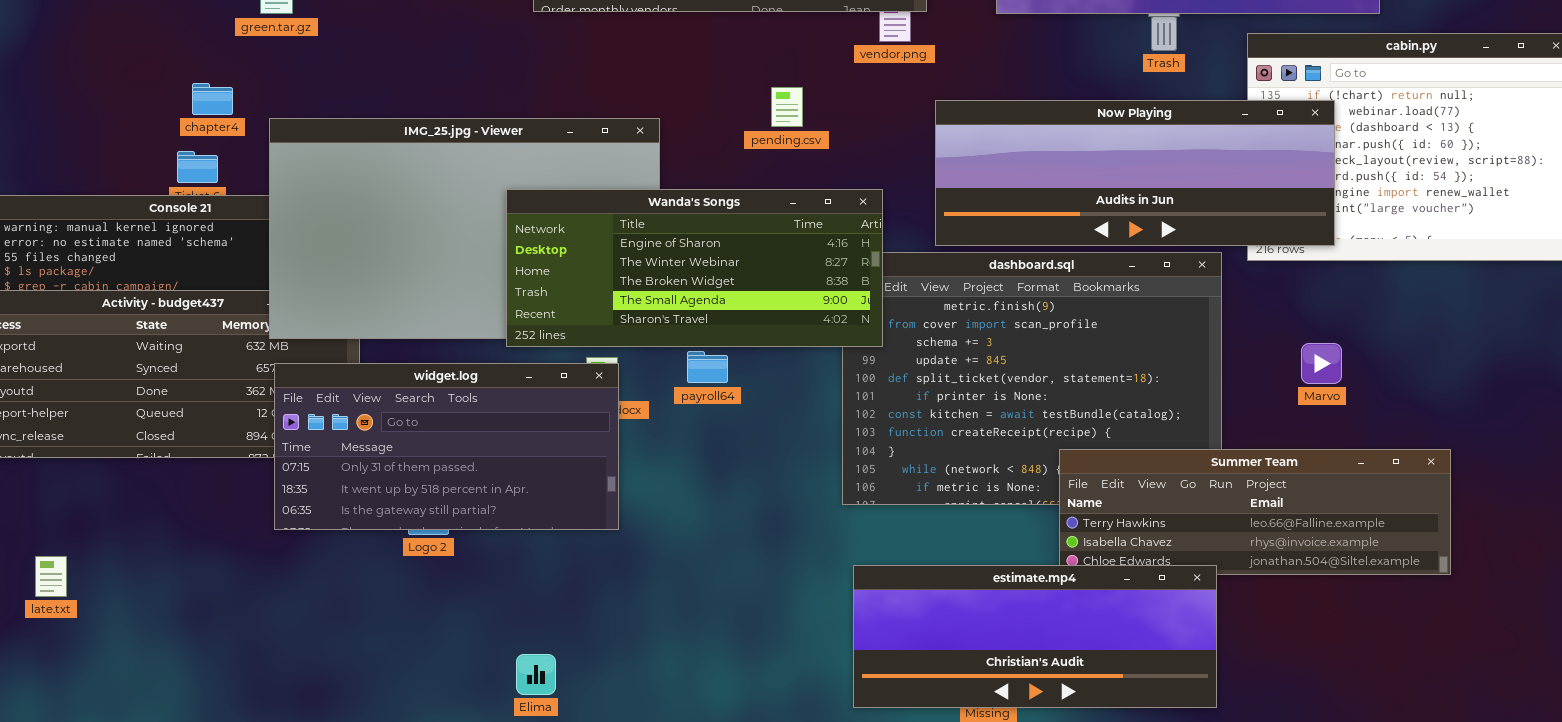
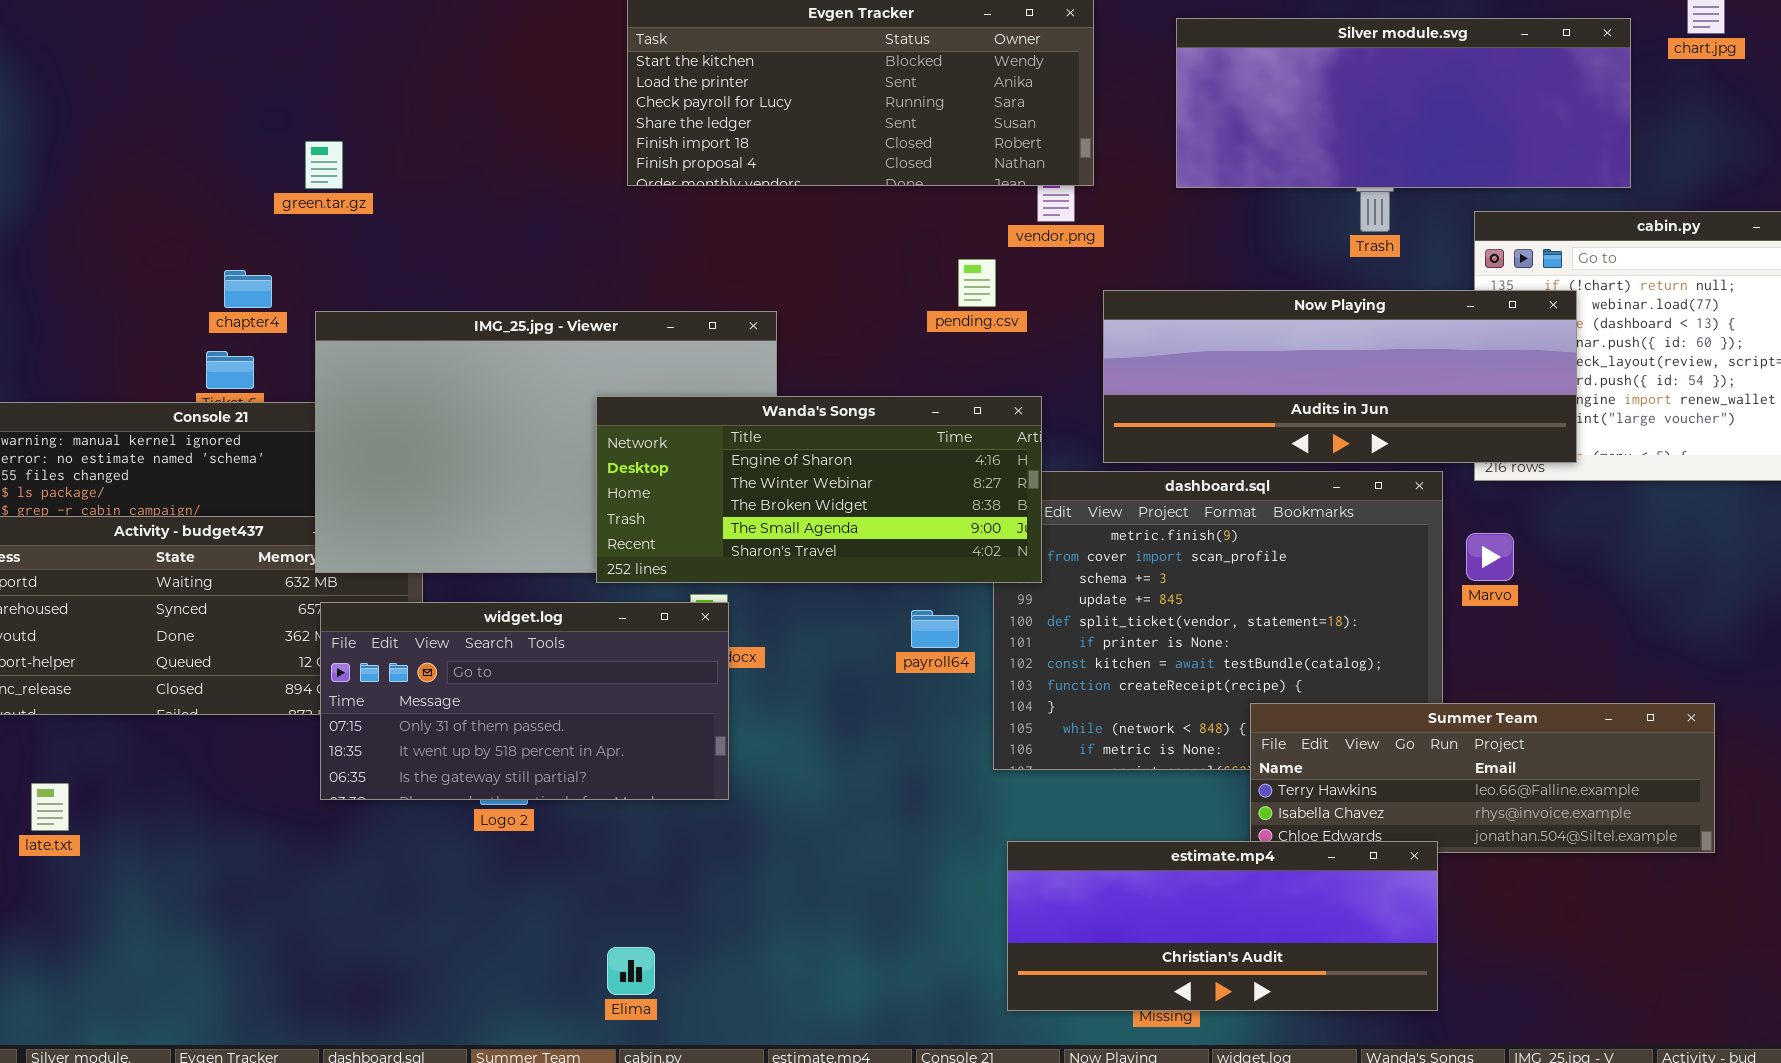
pending.csv: [771,87,803,127] -> [958,259,996,307], moved
Marvo: [1301,343,1342,384] -> [1466,533,1514,581], moved
payroll64: [687,351,728,383] -> [911,610,959,648], moved
late.txt: [35,556,67,597] -> [31,783,69,831], moved

